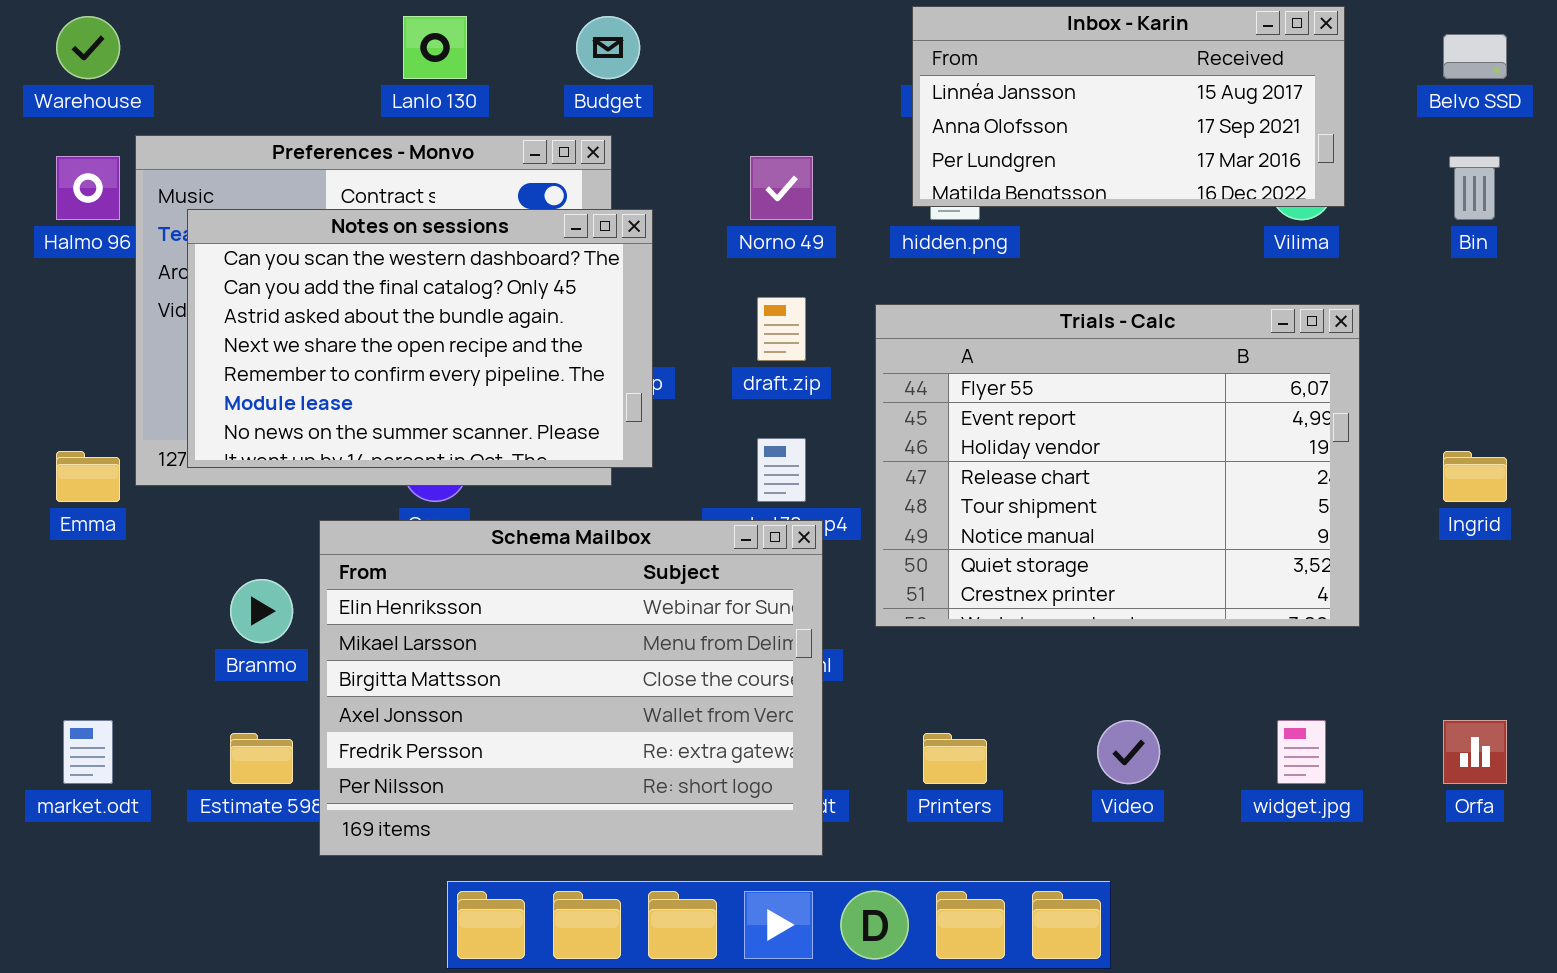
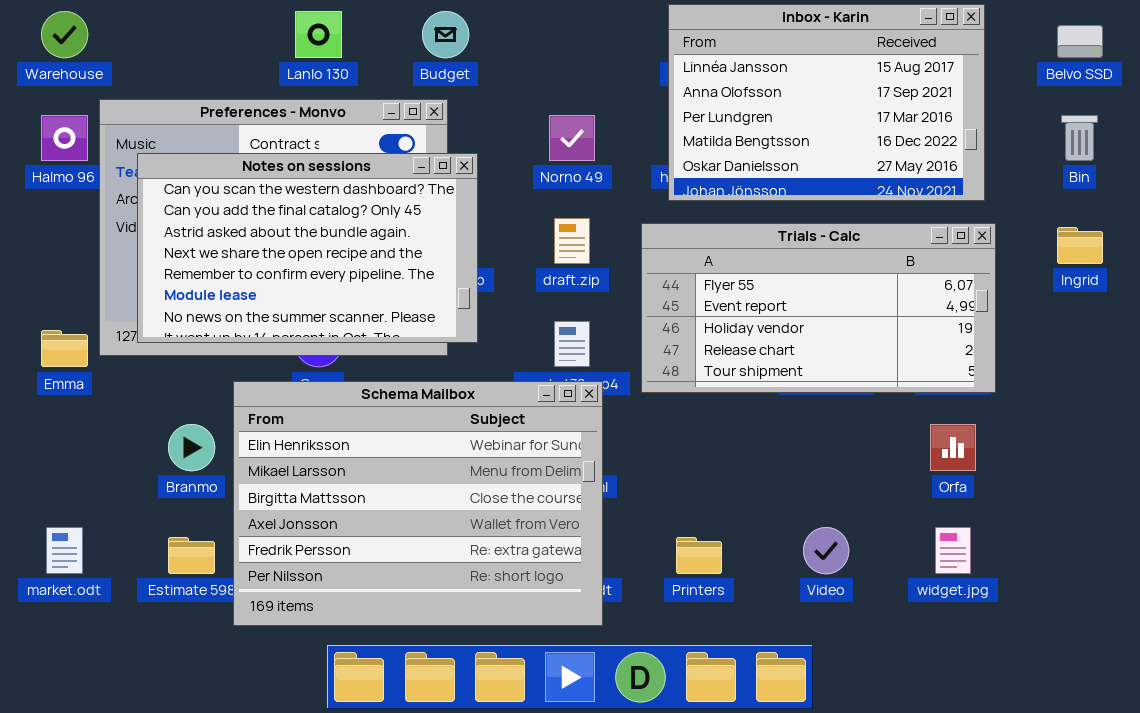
Inbox - Karin: [912,6,1345,207] -> [668,4,985,201], resized
Trials - Calc: [875,304,1360,627] -> [641,223,996,393], resized
Ingrid: [1443,451,1507,502] -> [1057,227,1103,264], moved
Orfa: [1443,720,1507,784] -> [930,424,976,471], moved

